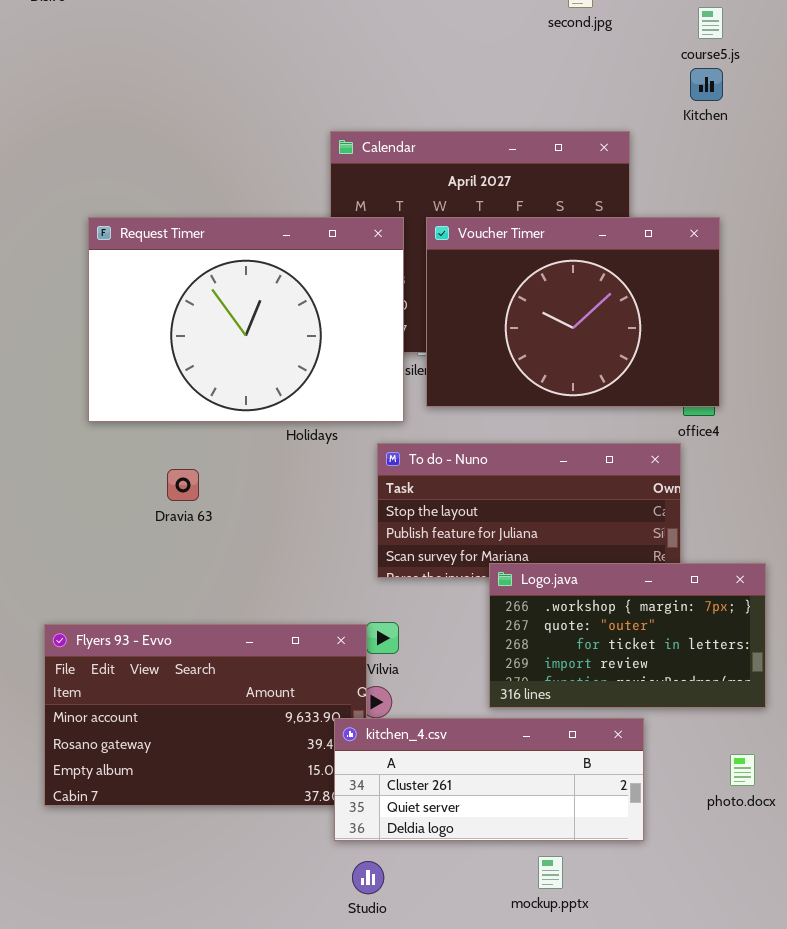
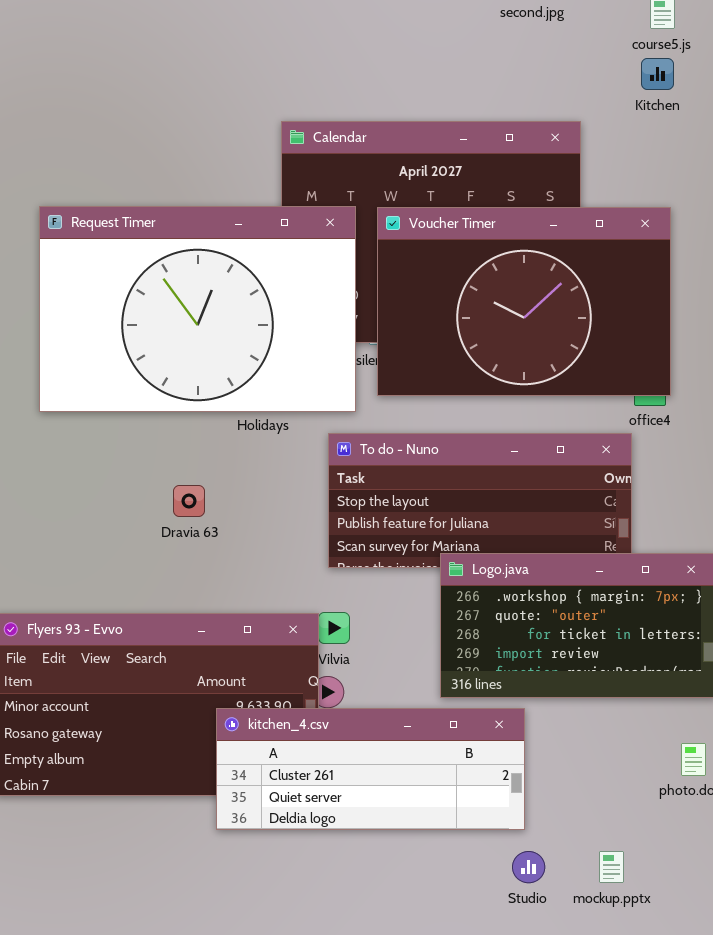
Dravia 63: [167,469,199,501] -> [173,485,205,517], moved
kitchen_4.csv: [334,718,644,841] -> [216,708,525,830], moved
mockup.pptx: [538,856,563,889] -> [599,851,624,883], moved
Studio: [352,861,384,894] -> [512,851,545,883], moved

